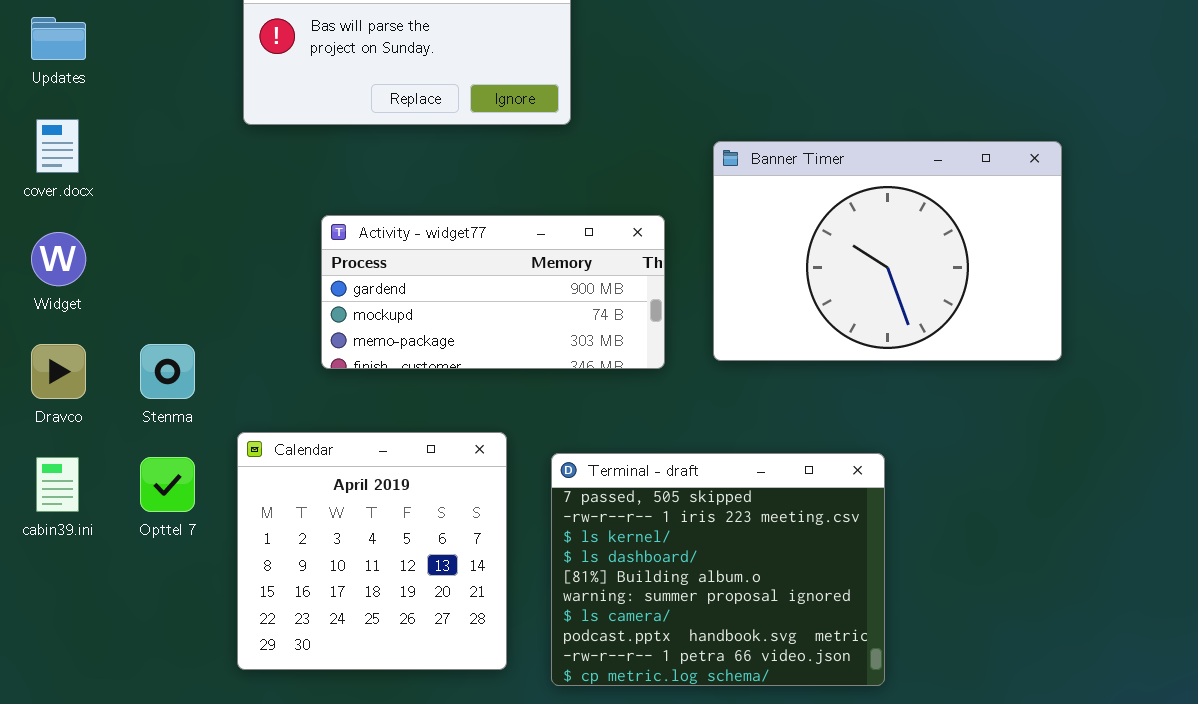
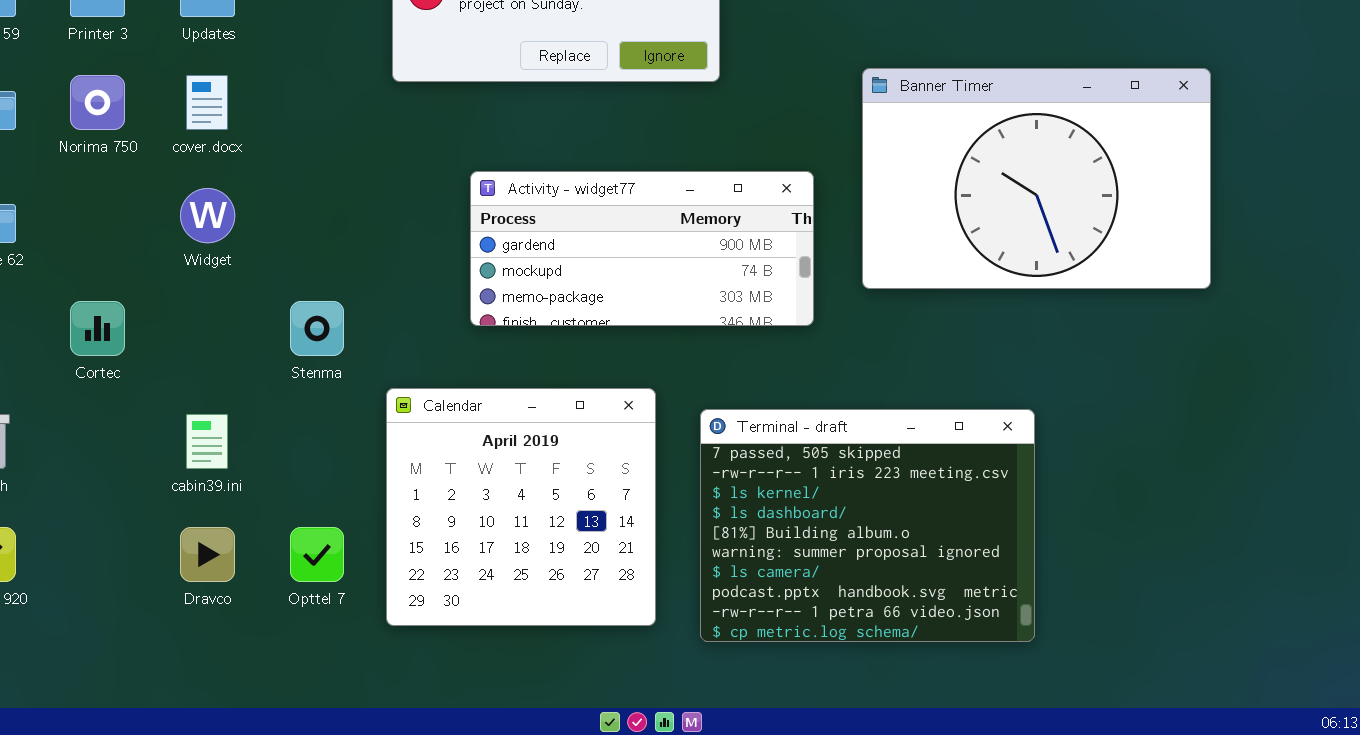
Banner Timer: [713,141,1062,361] -> [862,68,1211,289], moved
Dravco: [31,344,86,399] -> [180,527,235,582], moved
Opttel 7: [140,457,195,512] -> [290,527,344,582], moved

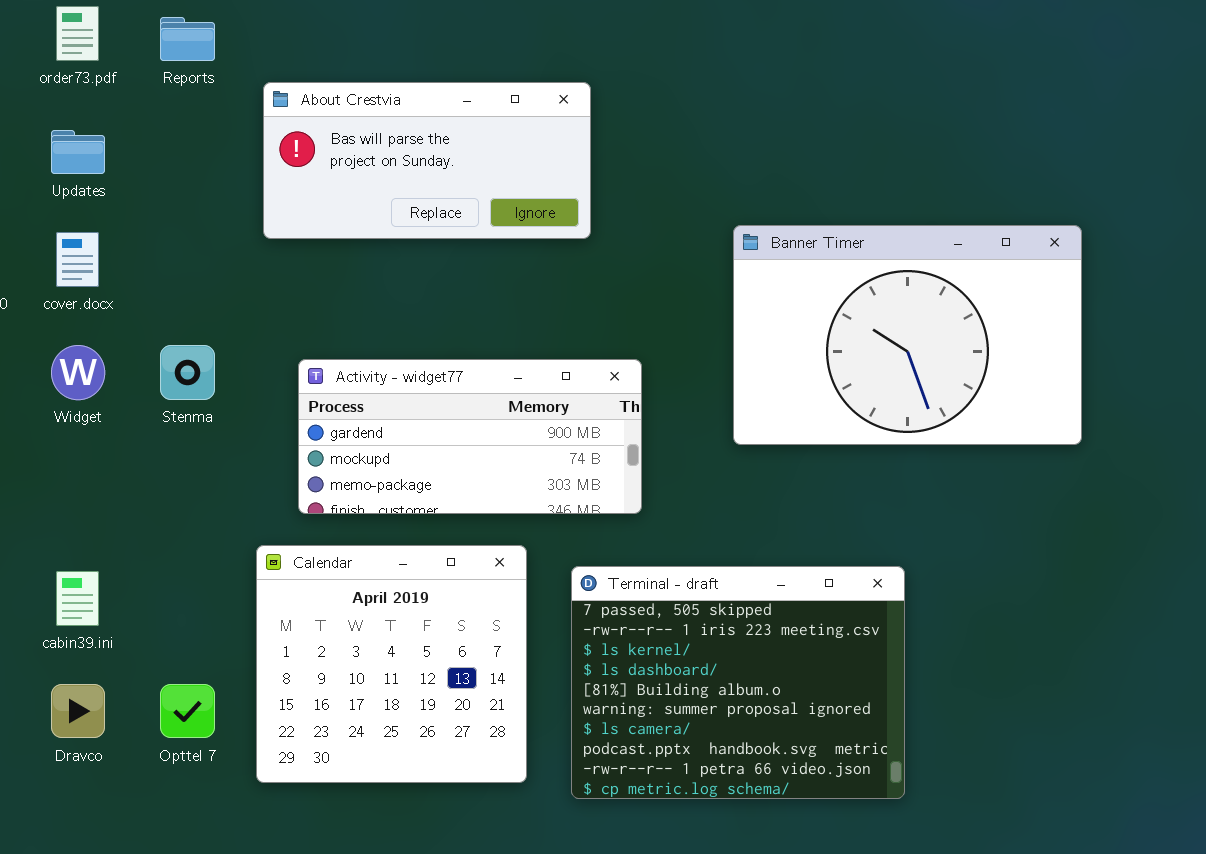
Activity - widget77: [470,171,814,326] -> [298,359,642,514], moved
Stenma: [290,301,344,356] -> [160,345,215,400], moved

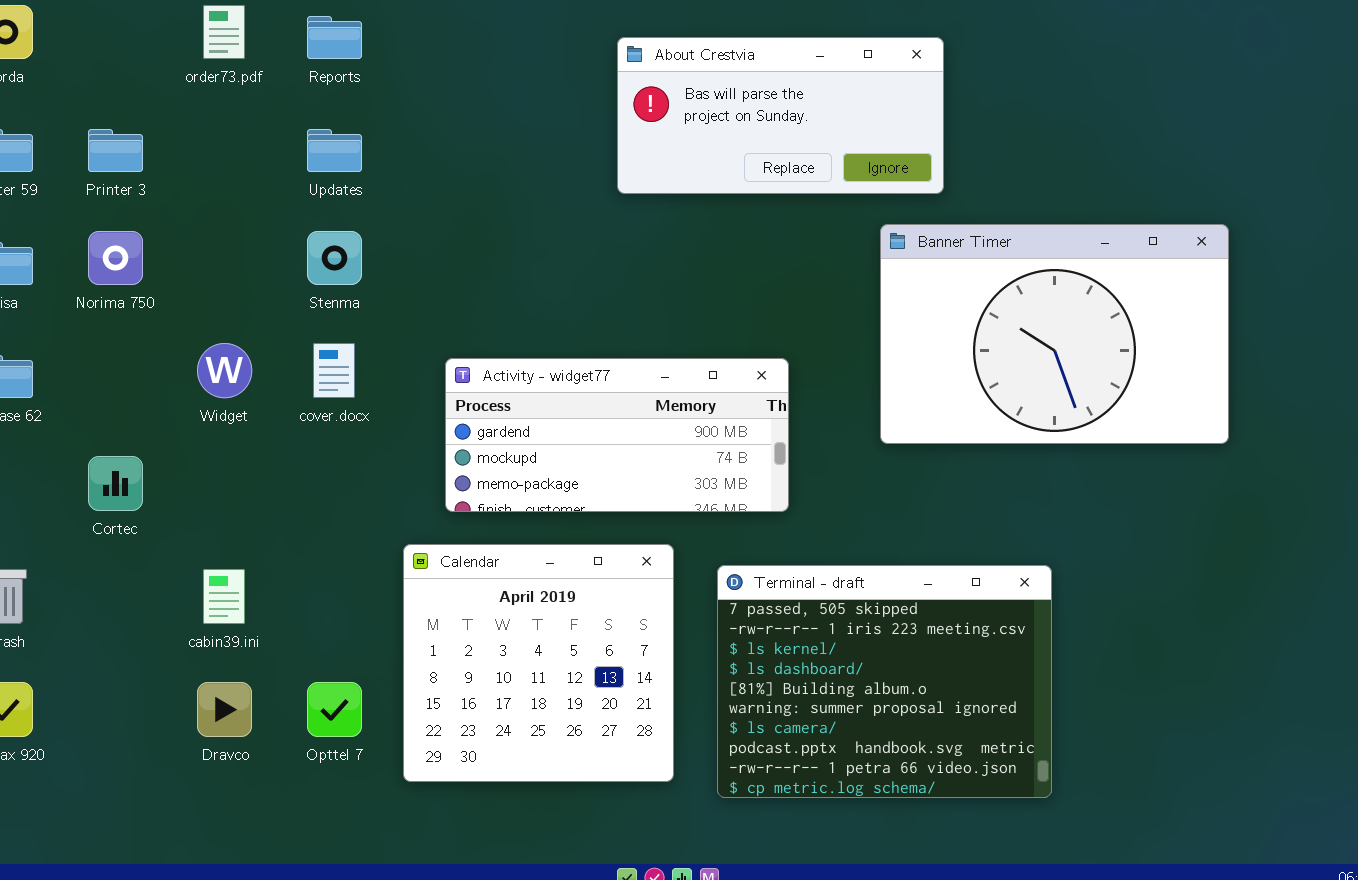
About Crestvia: [263,82,591,239] -> [617,37,944,194], moved
Updates: [51,130,105,174] -> [307,129,362,172], moved
cover.docx: [56,232,99,287] -> [313,343,355,398], moved
Stenma: [160,345,215,400] -> [307,231,362,285], moved

